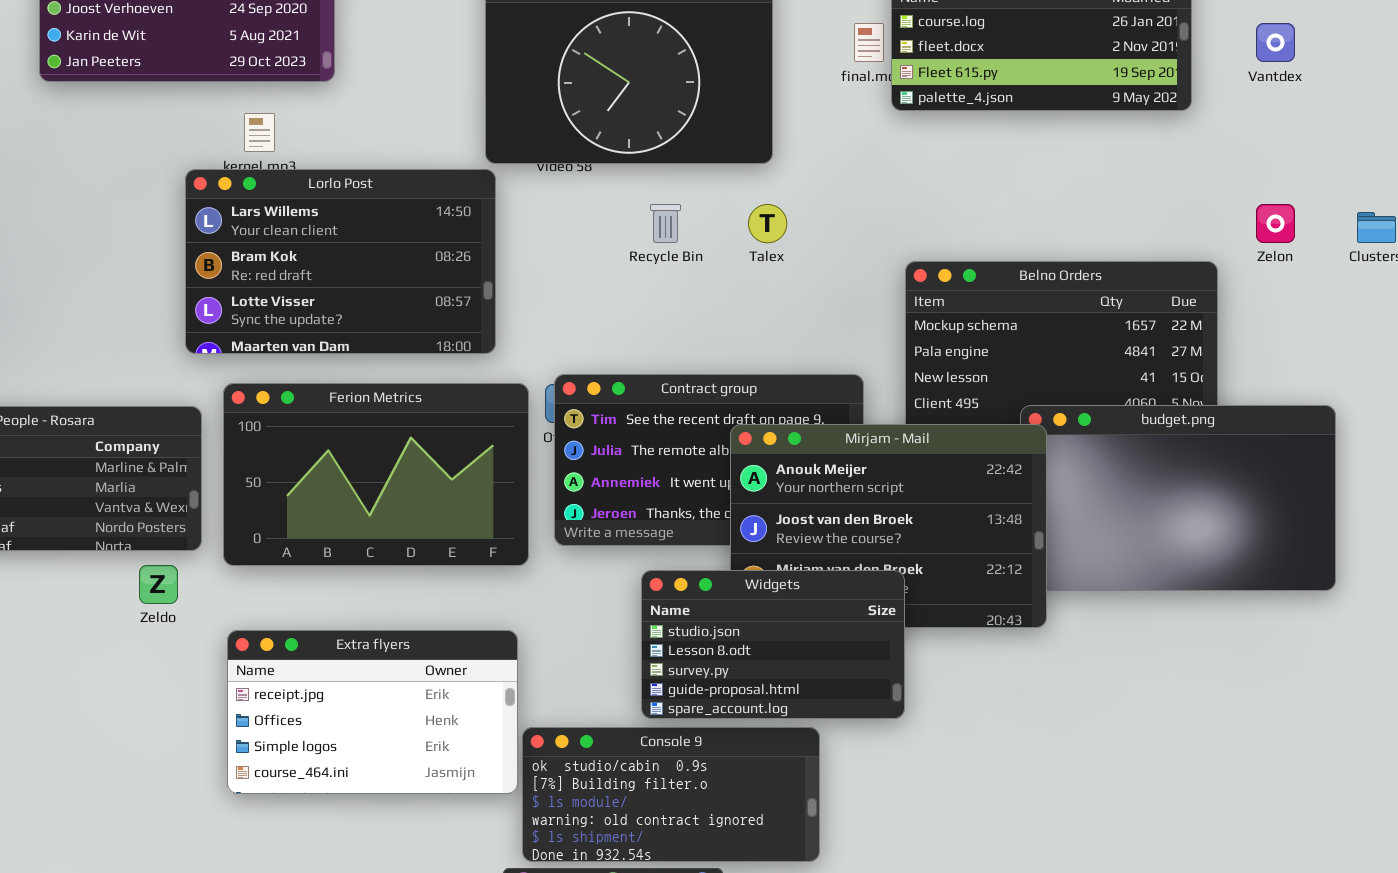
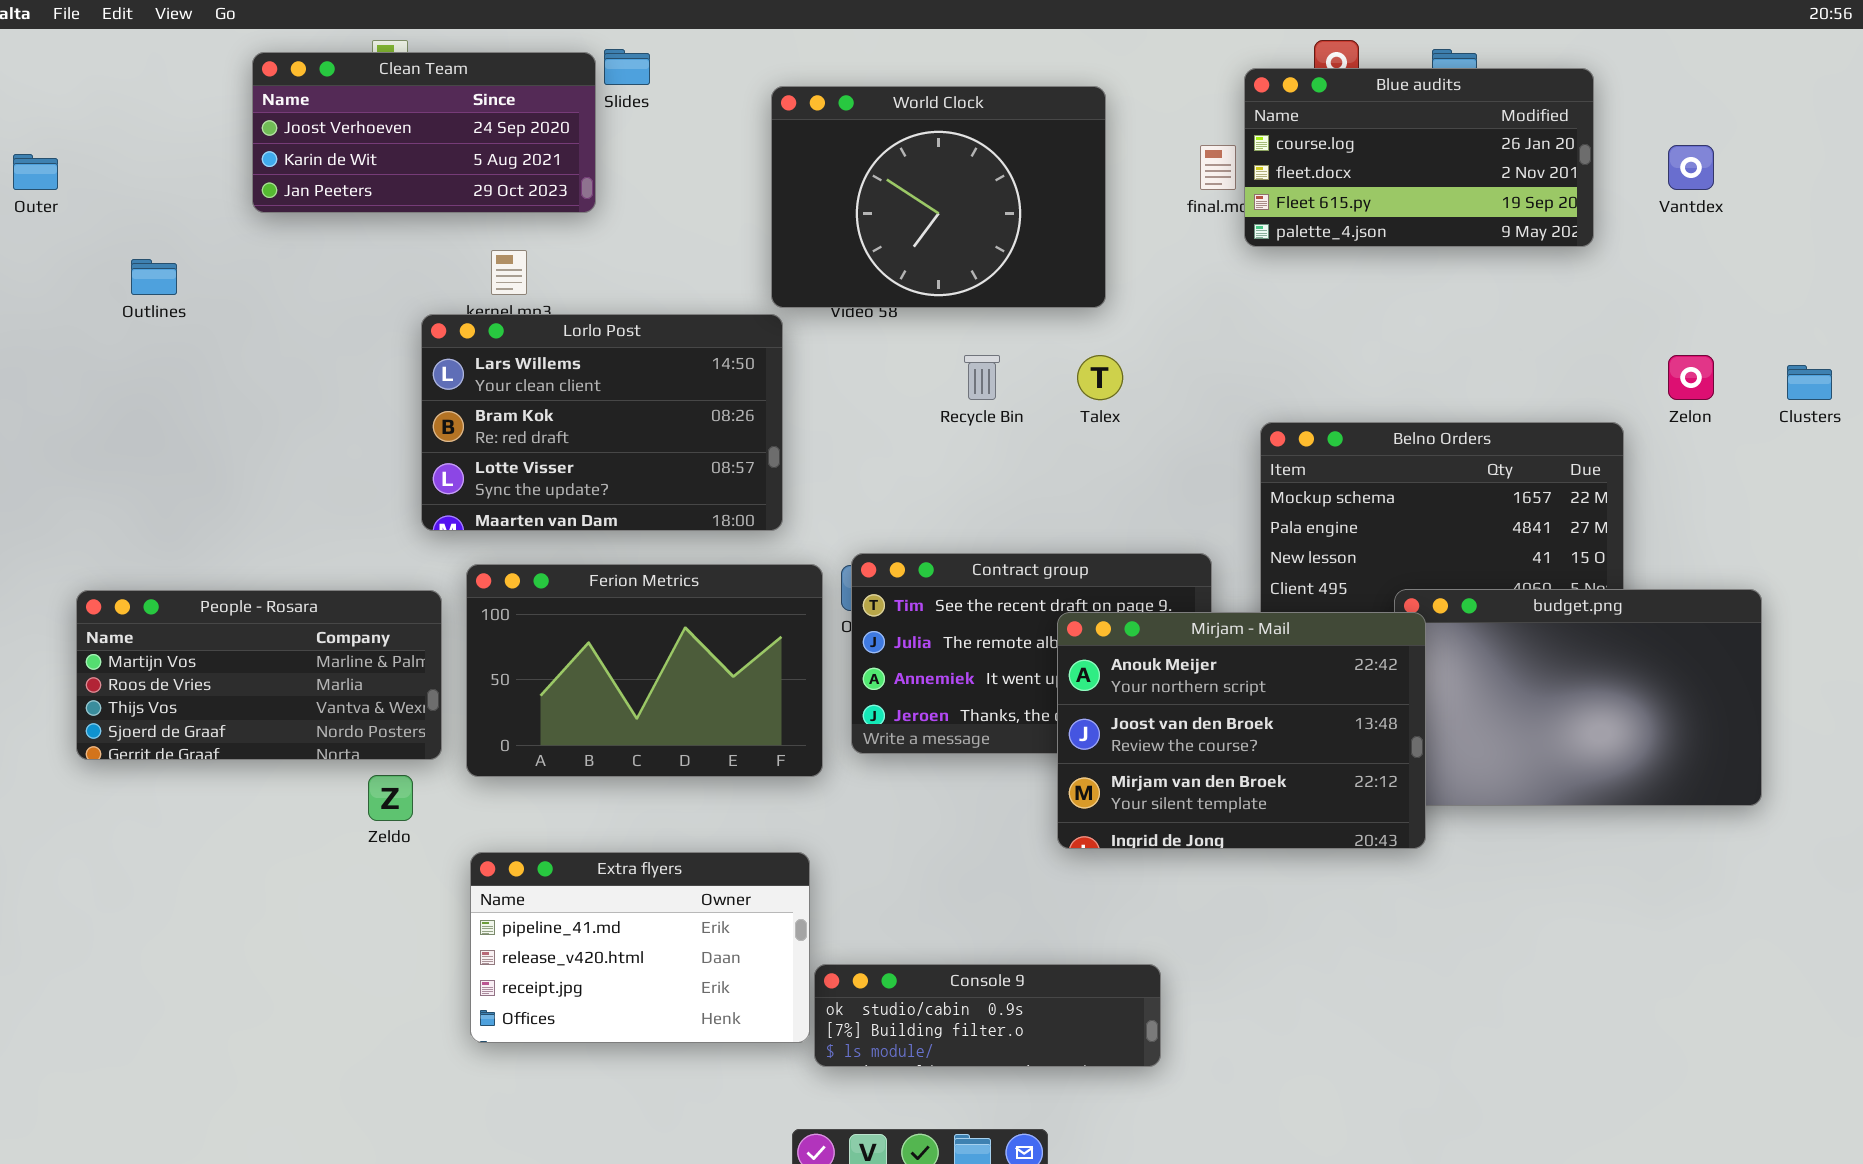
Widgets: [641,570,905,719] -> none, closed
Extra flyers: [227,630,518,794] -> [470,852,810,1043], scrolled up 2 rows
Console 9: [522,727,820,862] -> [814,964,1161,1067], resized

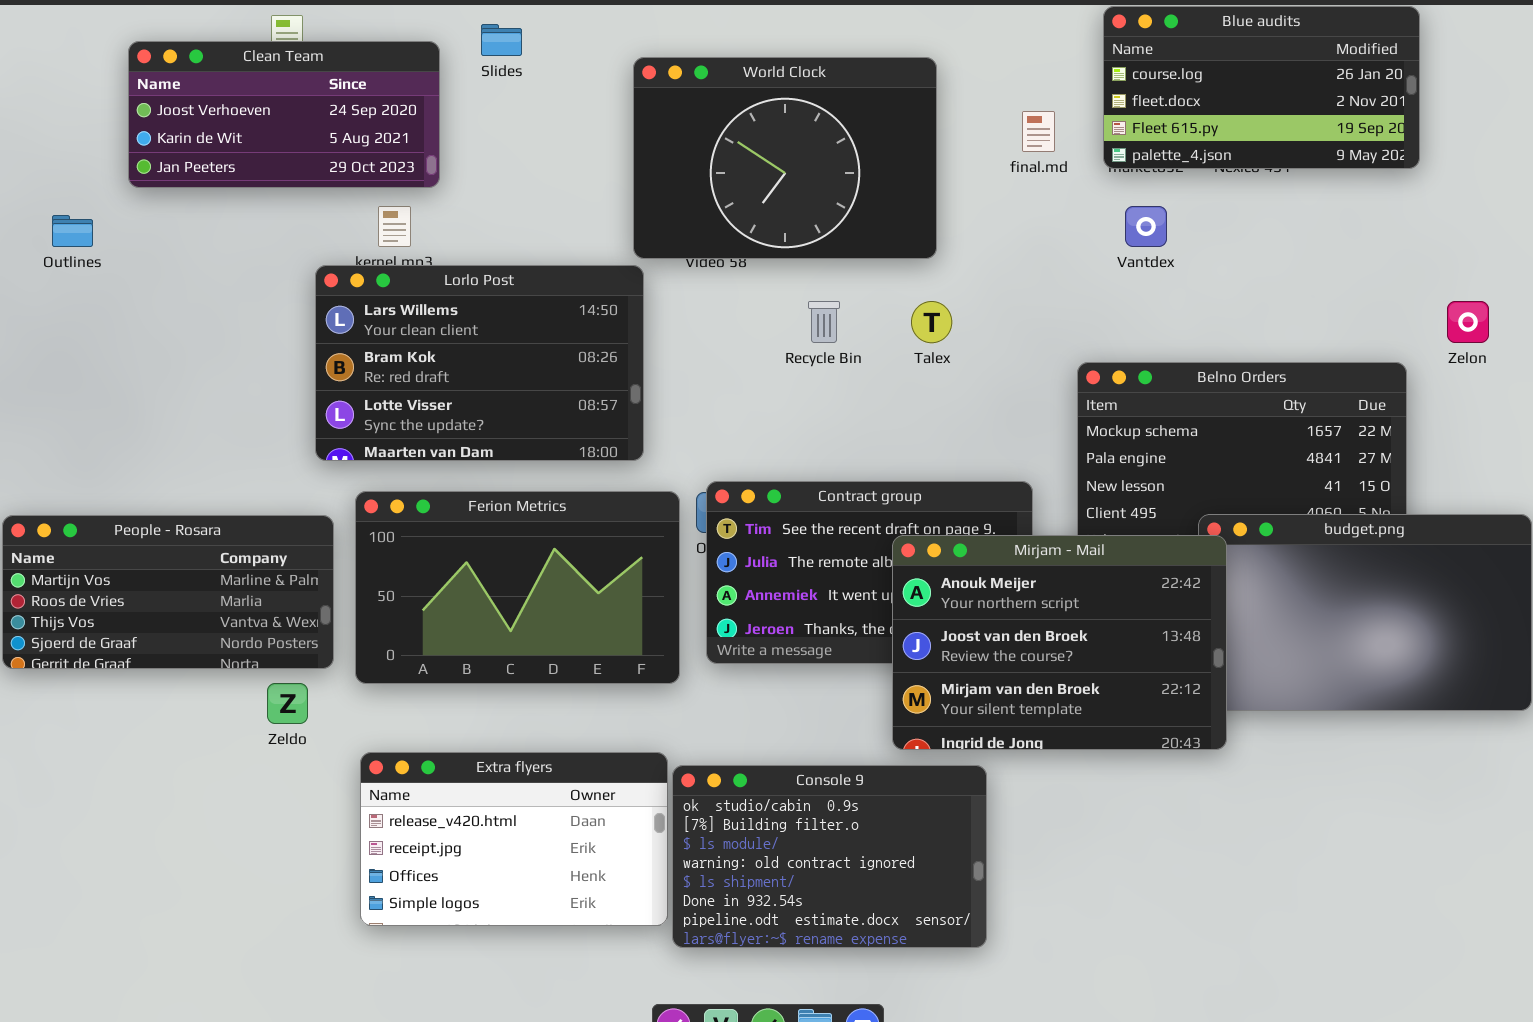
Clean Team: [252,52,596,213] -> [128,41,440,188], moved
Blue audits: [1244,68,1594,247] -> [1103,6,1420,169], moved
Vantdex: [1668,145,1714,190] -> [1125,206,1167,247], moved
Extra flyers: [470,852,810,1043] -> [360,752,668,926], scrolled down 1 row
Console 9: [814,964,1161,1067] -> [672,765,987,948], resized

